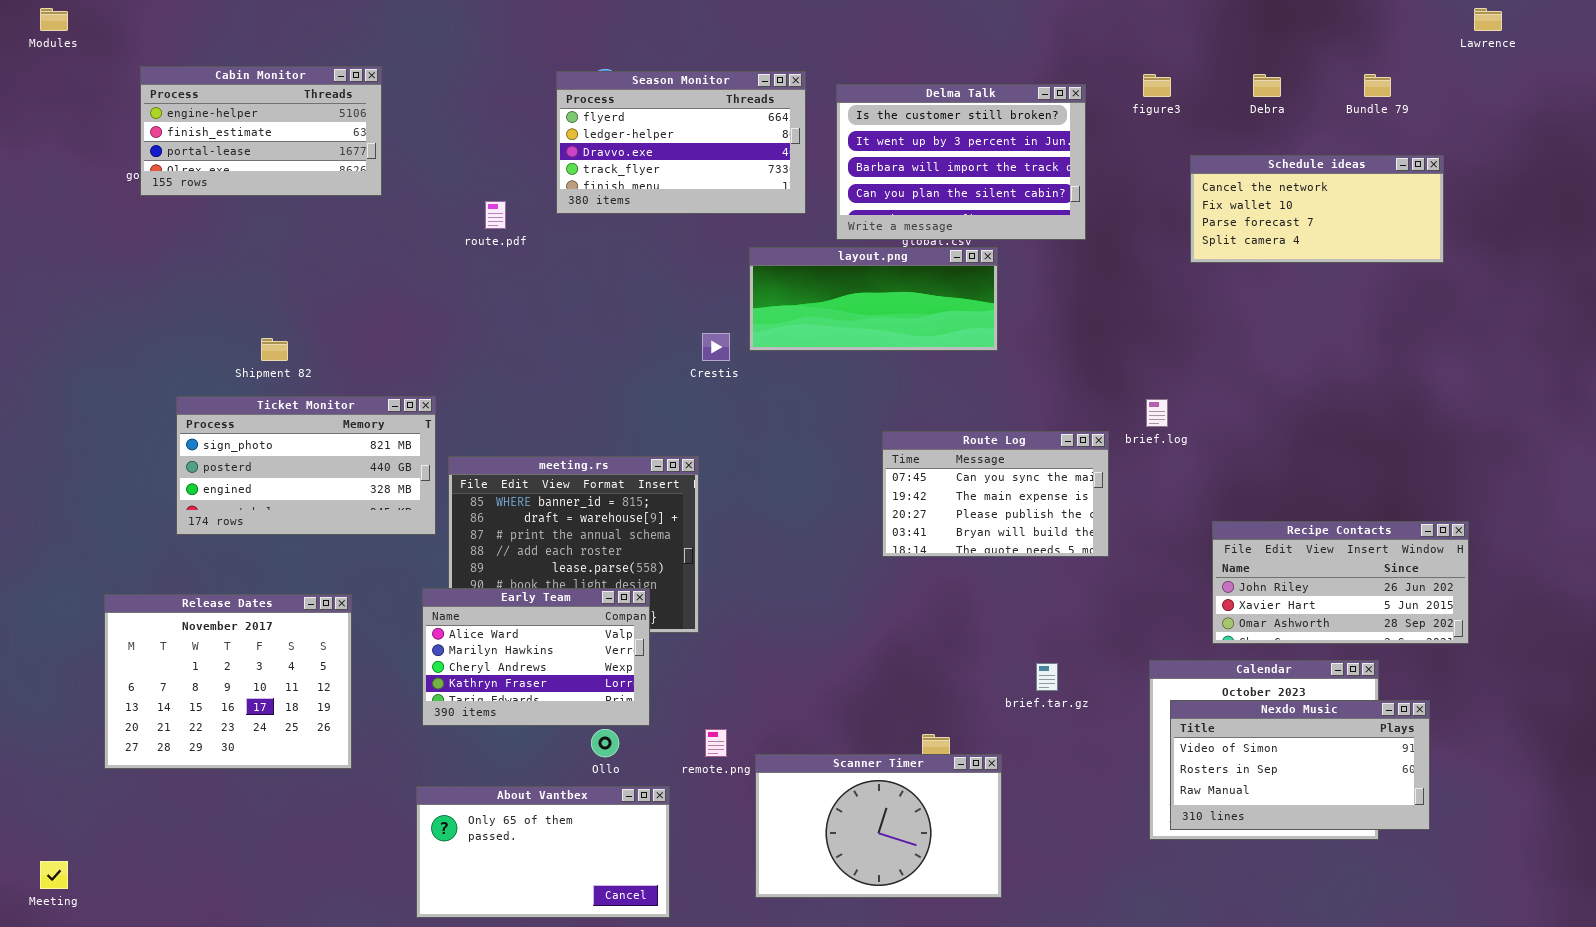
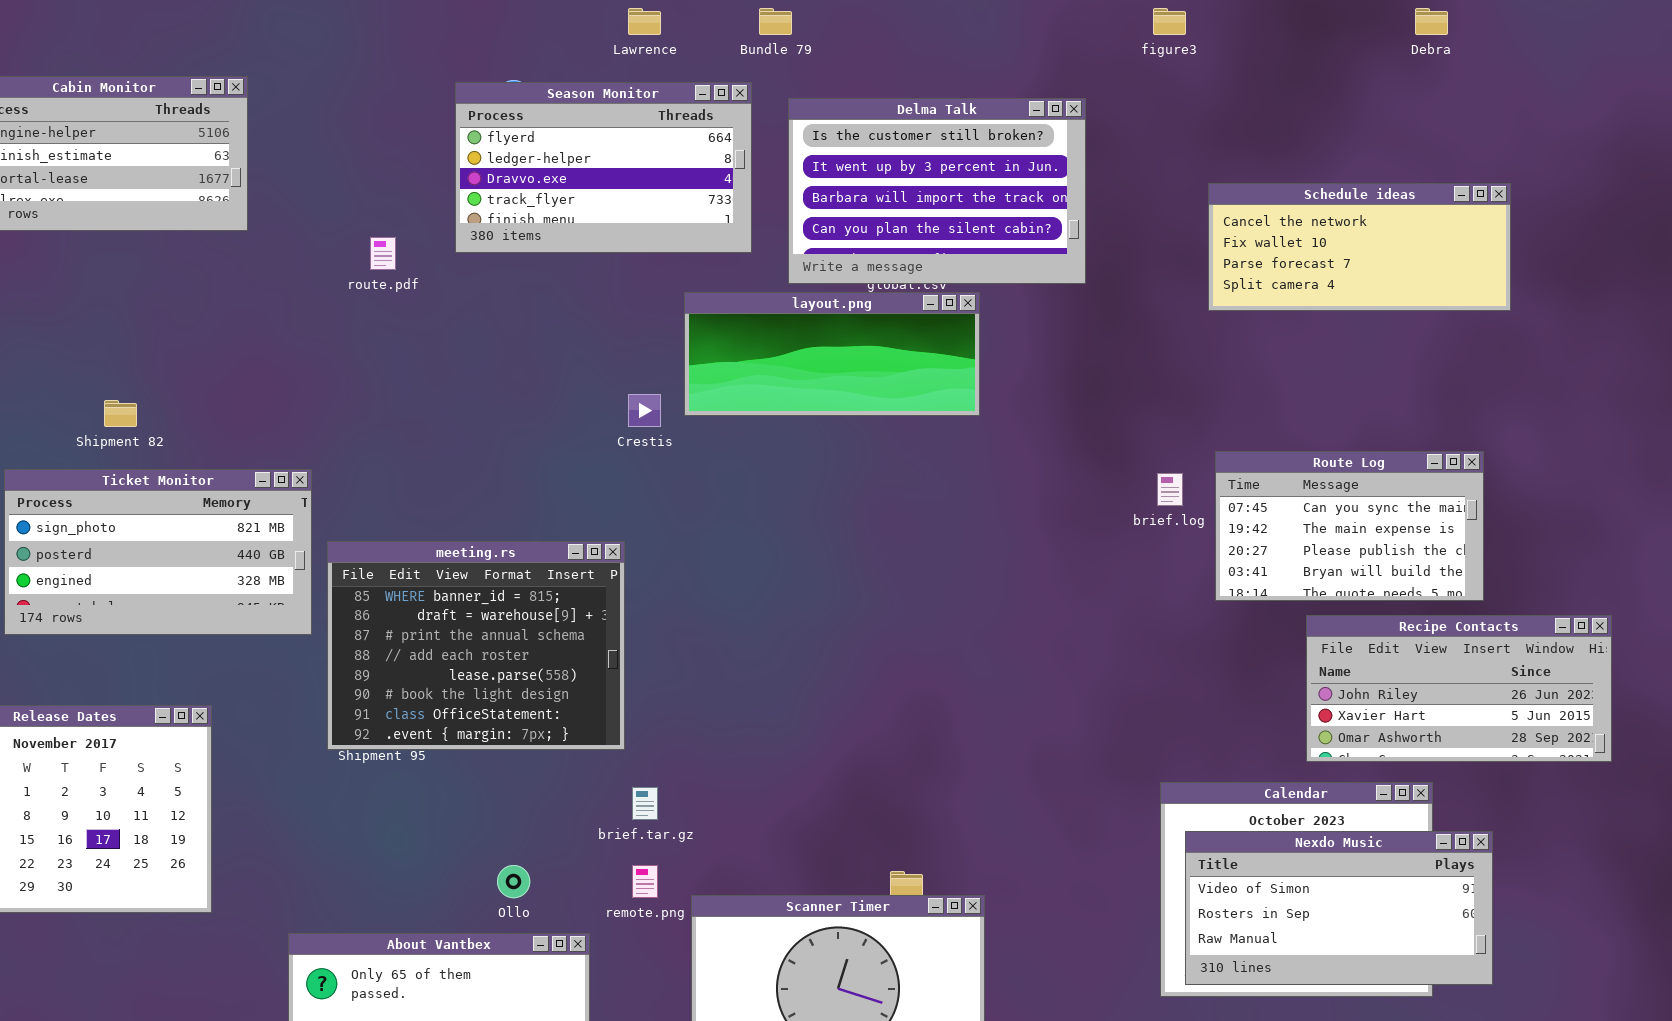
Lawrence: [1474,8,1502,31] -> [628,8,661,35], moved
figure3: [1143,74,1171,97] -> [1153,8,1186,35], moved
Debra: [1253,74,1281,97] -> [1415,8,1448,35], moved
Bundle 79: [1364,74,1391,97] -> [759,8,792,35], moved
Route Log: [882,431,1109,557] -> [1215,451,1484,601], moved
Recipe Contacts: [1212,521,1469,644] -> [1306,615,1612,762], moved
Early Team: [422,588,650,726] -> none, closed
brief.tar.gz: [1036,663,1058,691] -> [632,787,658,820], moved

